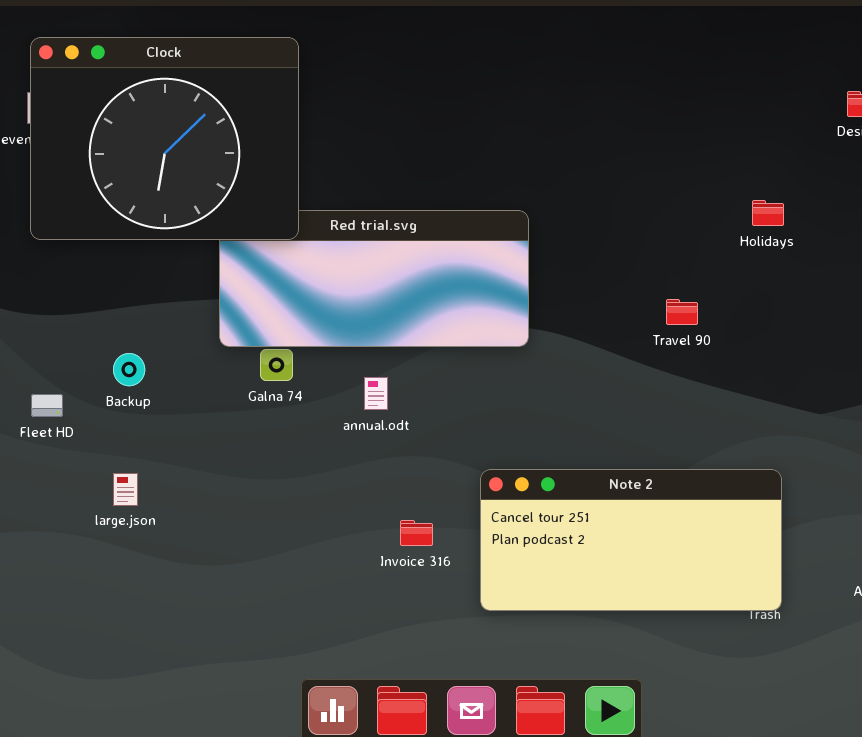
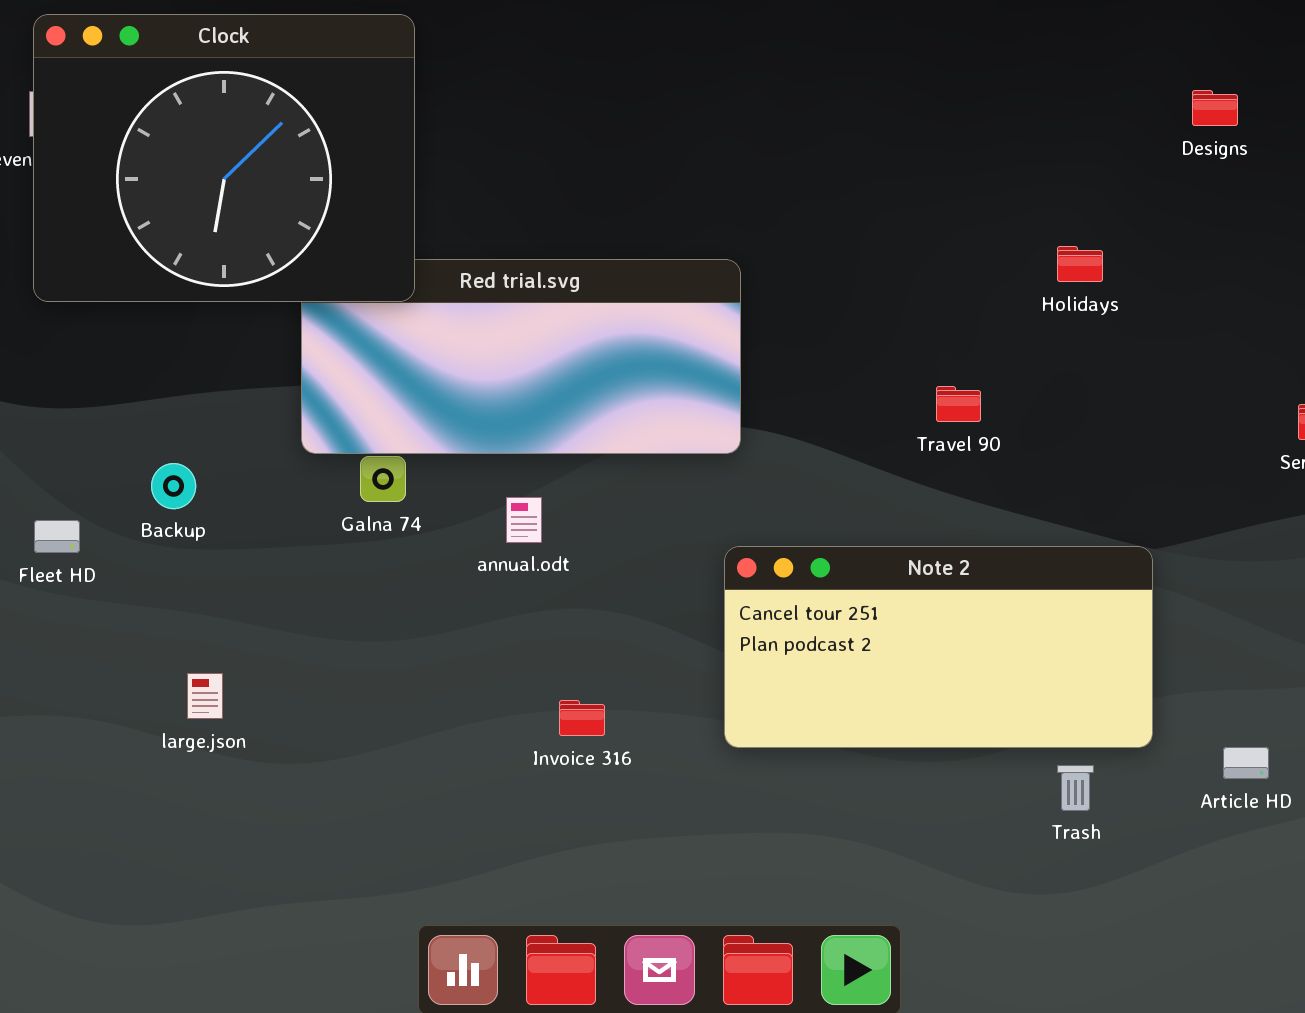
Note 2: [480,469,782,611] -> [724,546,1153,748], moved
large.json: [113,473,138,506] -> [187,673,223,719], moved

